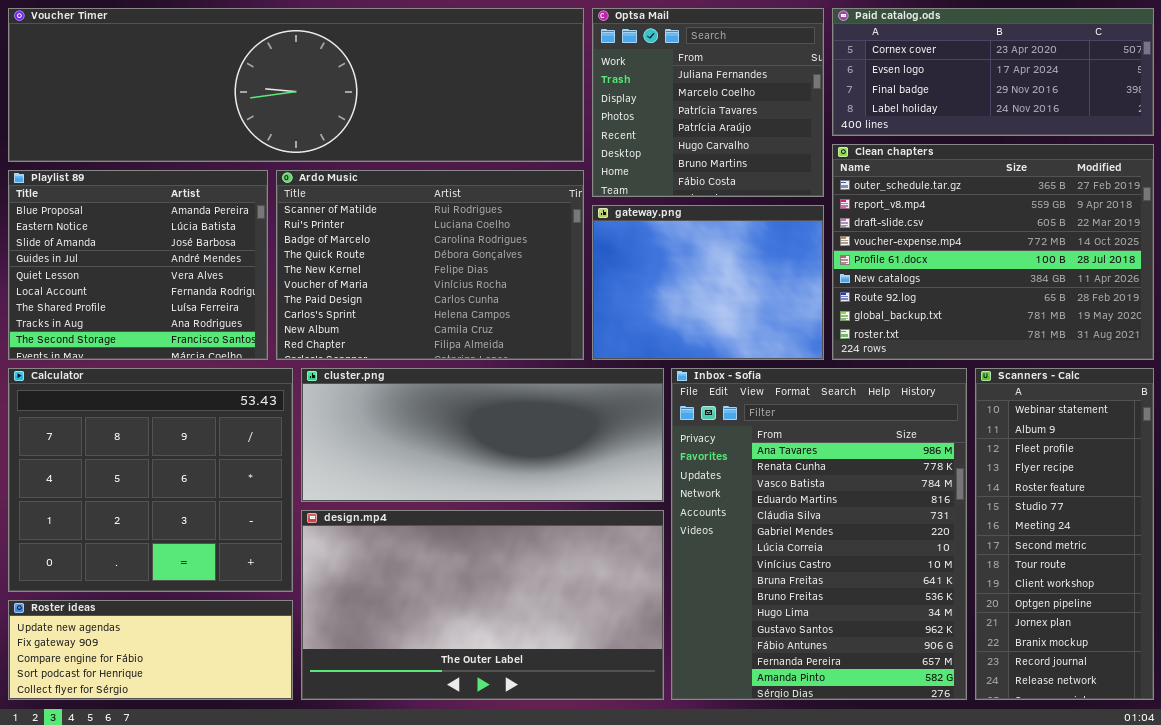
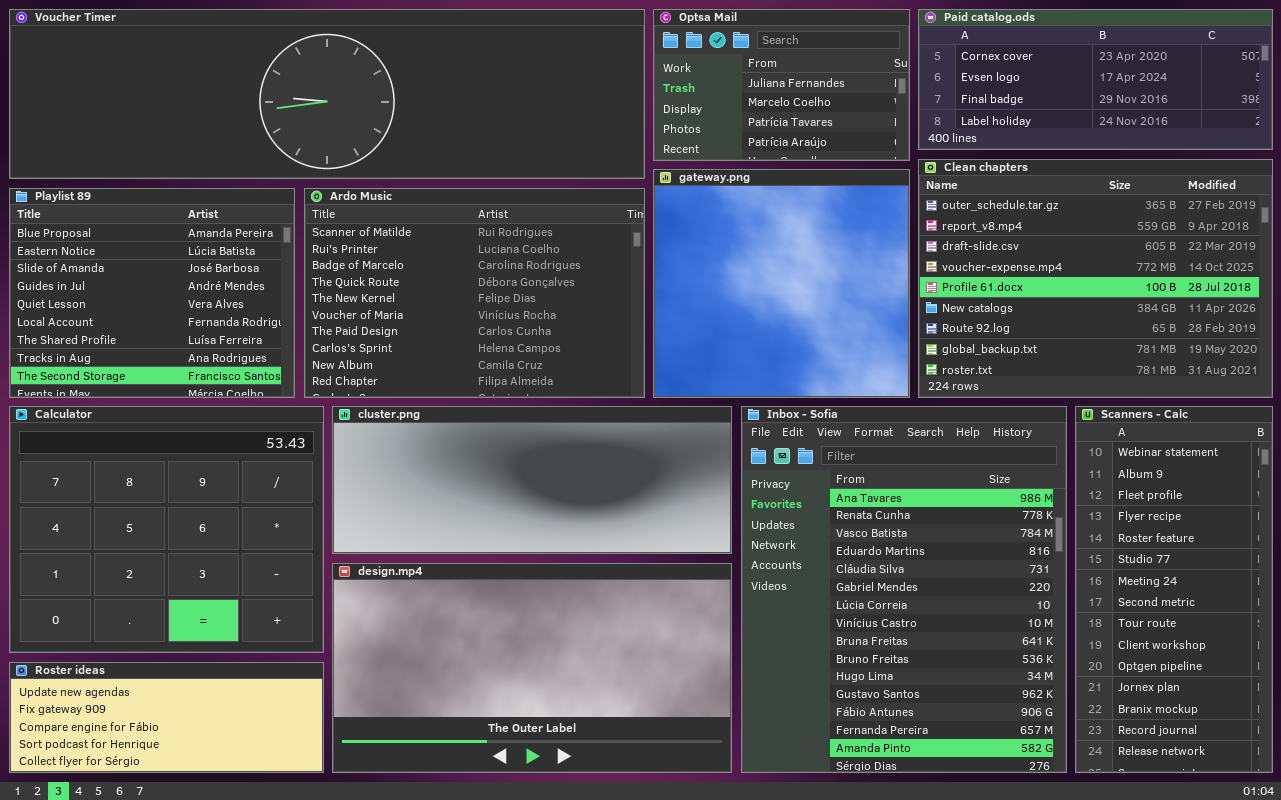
Optsa Mail: [592,8,824,197] -> [653,9,910,161], resized
gateway.png: [592,205,824,360] -> [653,169,910,398], resized

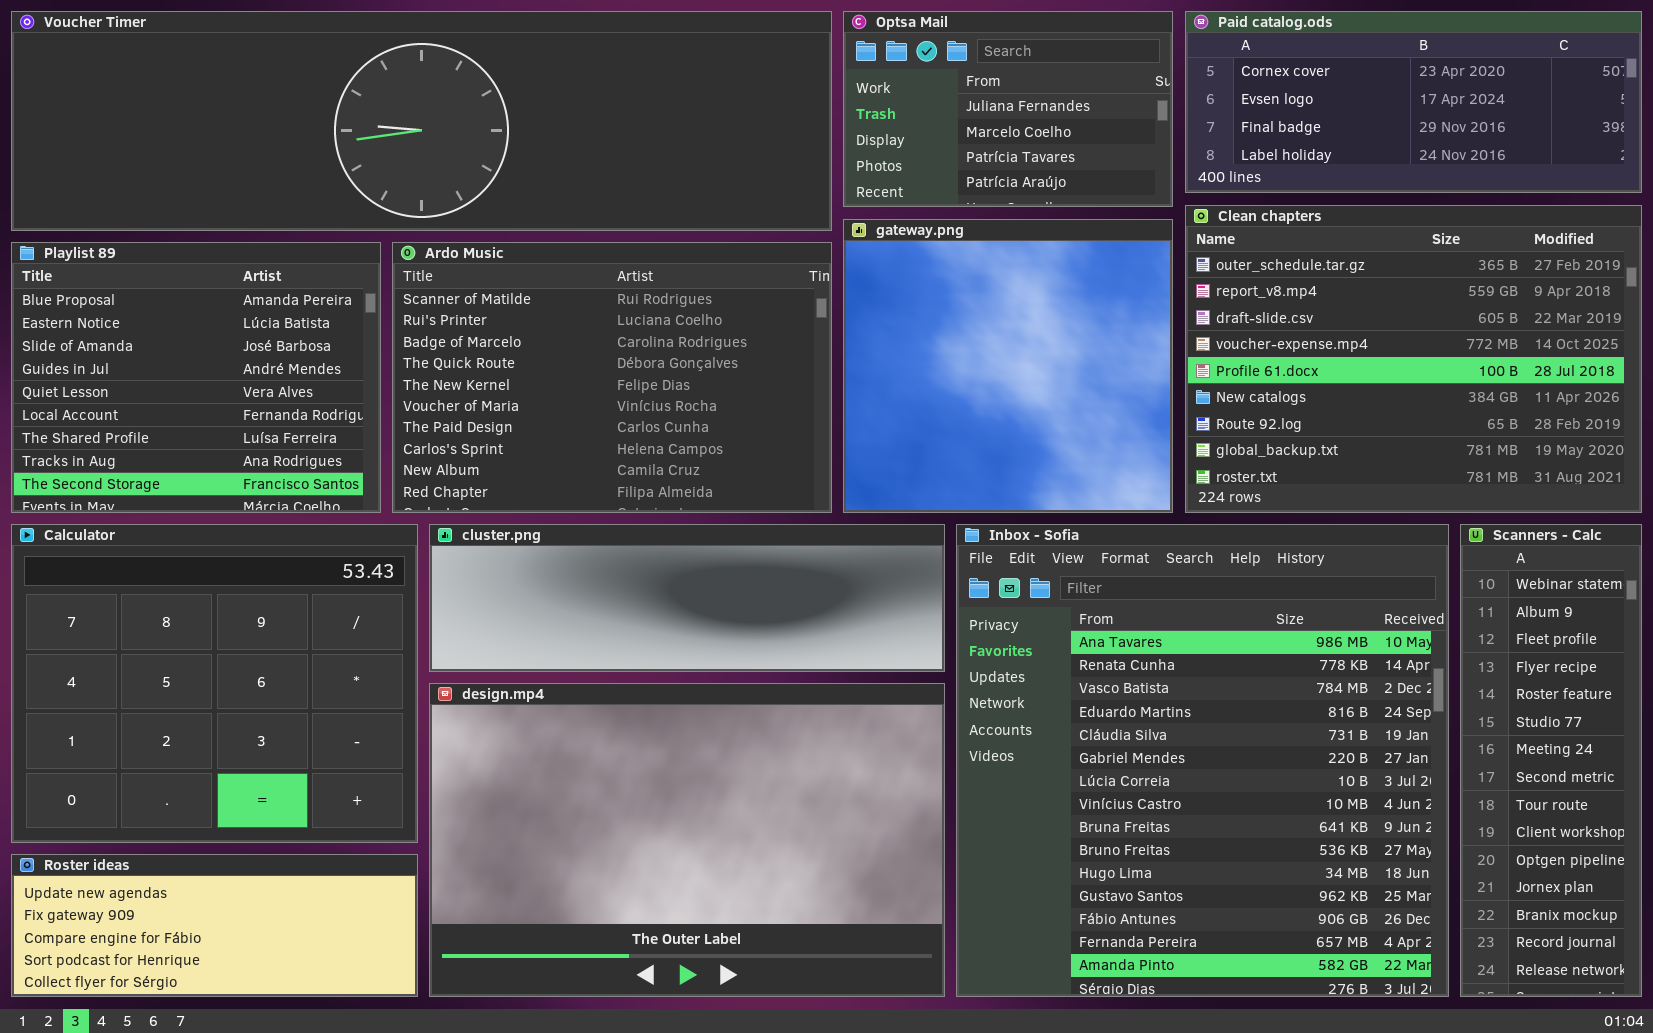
cluster.png: [332,406,732,554] -> [429,524,945,672], resized
Inbox - Sofia: [741,406,1067,773] -> [956,524,1449,997], resized
Scanners - Calc: [1075,406,1273,773] -> [1460,524,1642,997], resized
design.mp4: [332,563,732,773] -> [429,683,945,997], resized

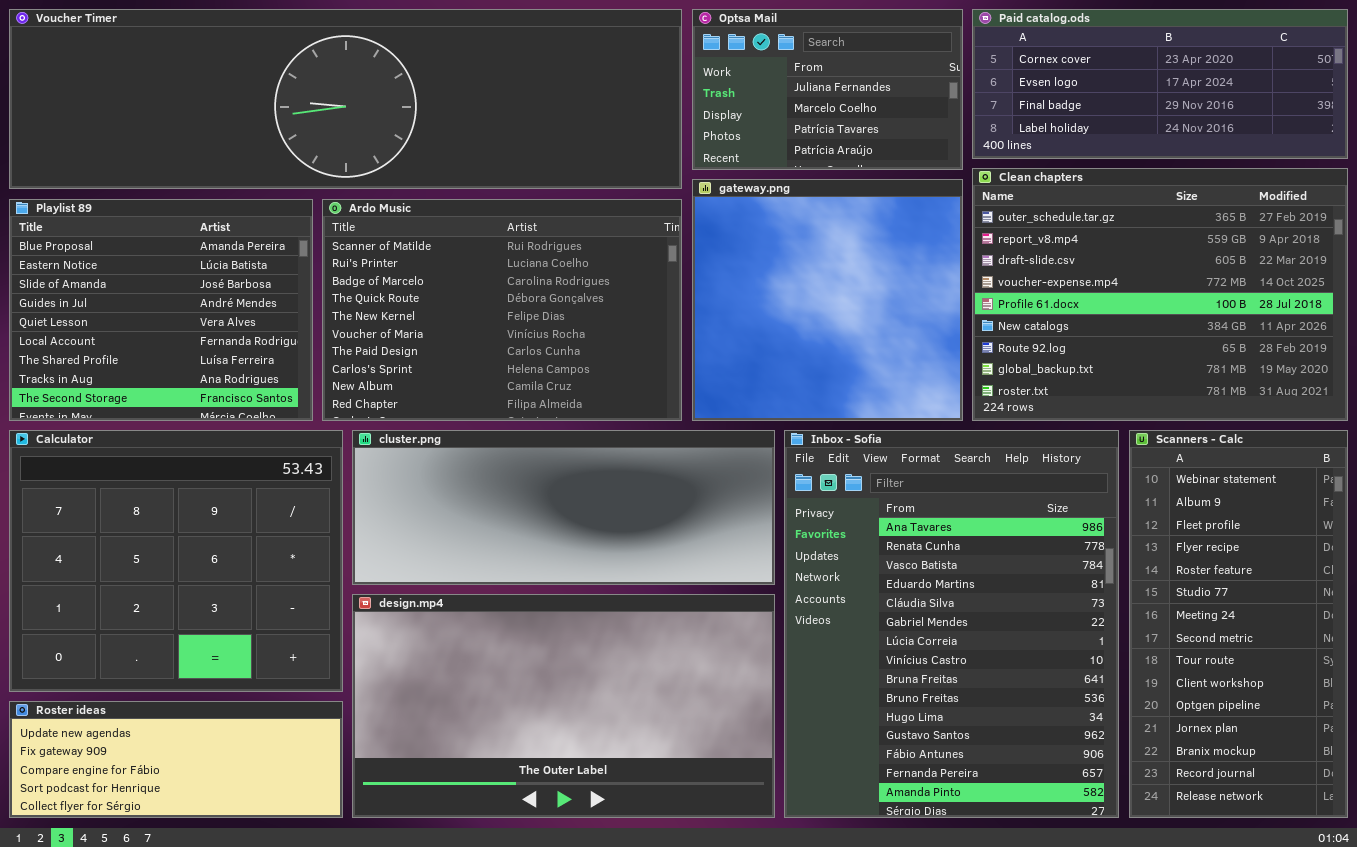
cluster.png: [429,524,945,672] -> [352,430,775,585], resized
Inbox - Sofia: [956,524,1449,997] -> [784,430,1119,818], resized
Scanners - Calc: [1460,524,1642,997] -> [1129,430,1348,818], resized
design.mp4: [429,683,945,997] -> [352,594,775,818], resized

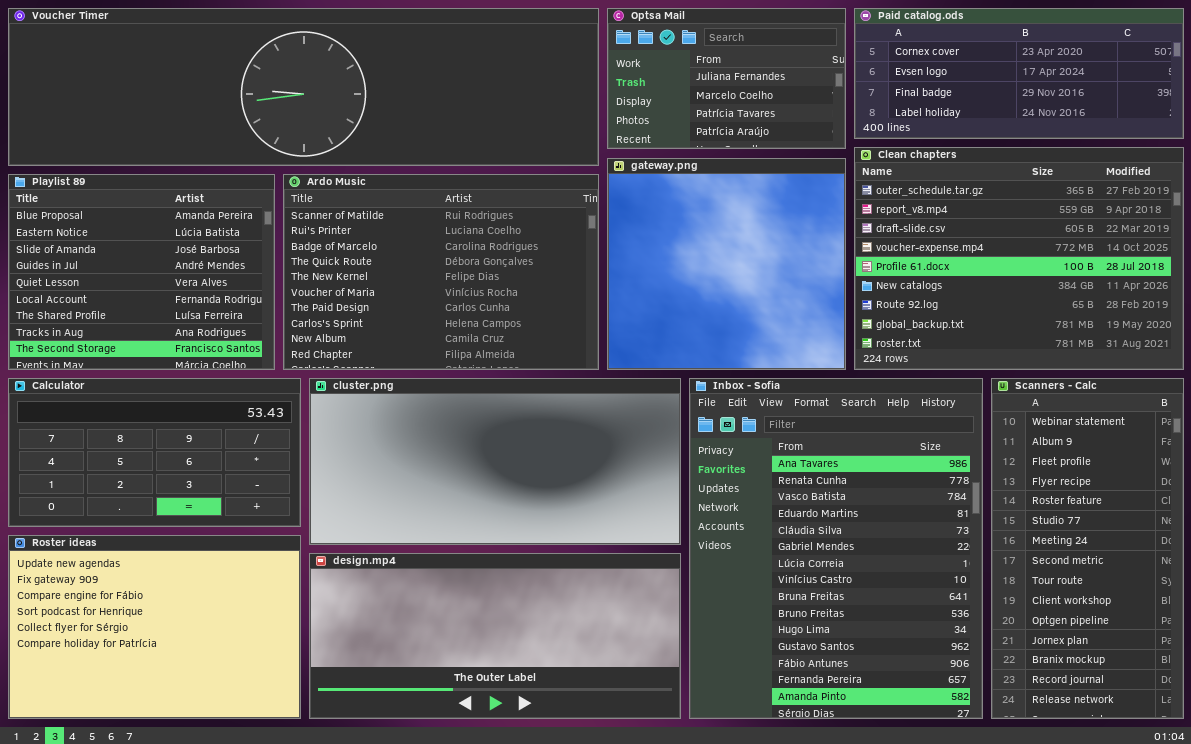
Calculator: [9,430,343,692] -> [8,378,301,527], resized
cluster.png: [352,430,775,585] -> [309,378,681,545], resized
design.mp4: [352,594,775,818] -> [309,553,681,719], resized
Roster ideas: [9,701,343,818] -> [8,535,301,719], resized

